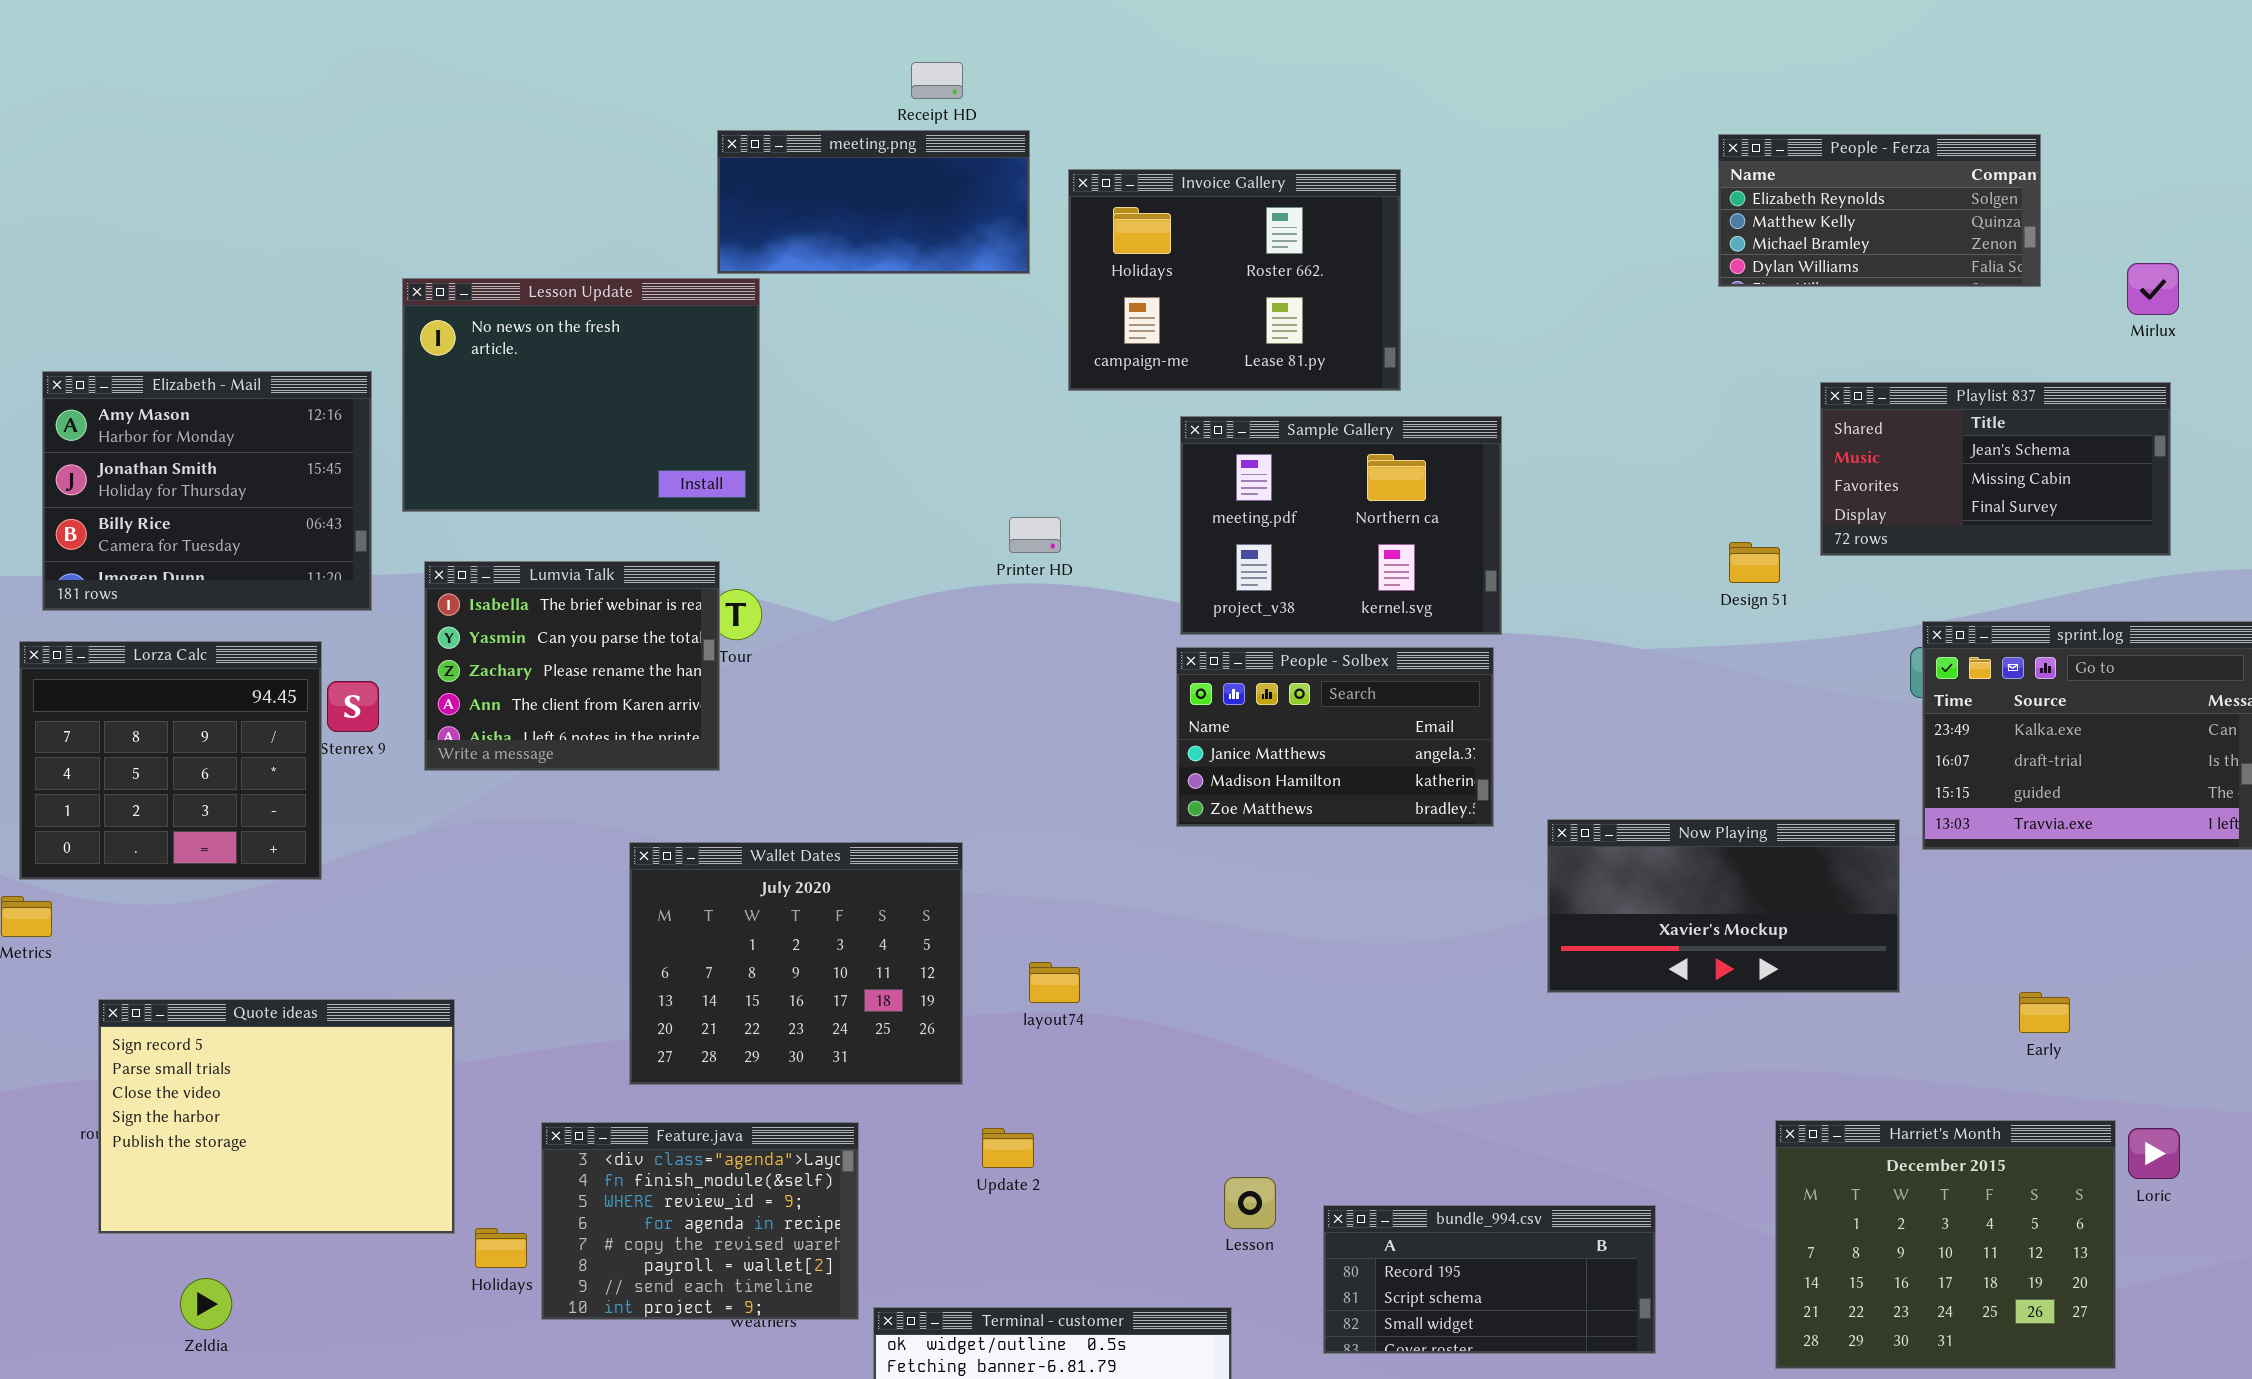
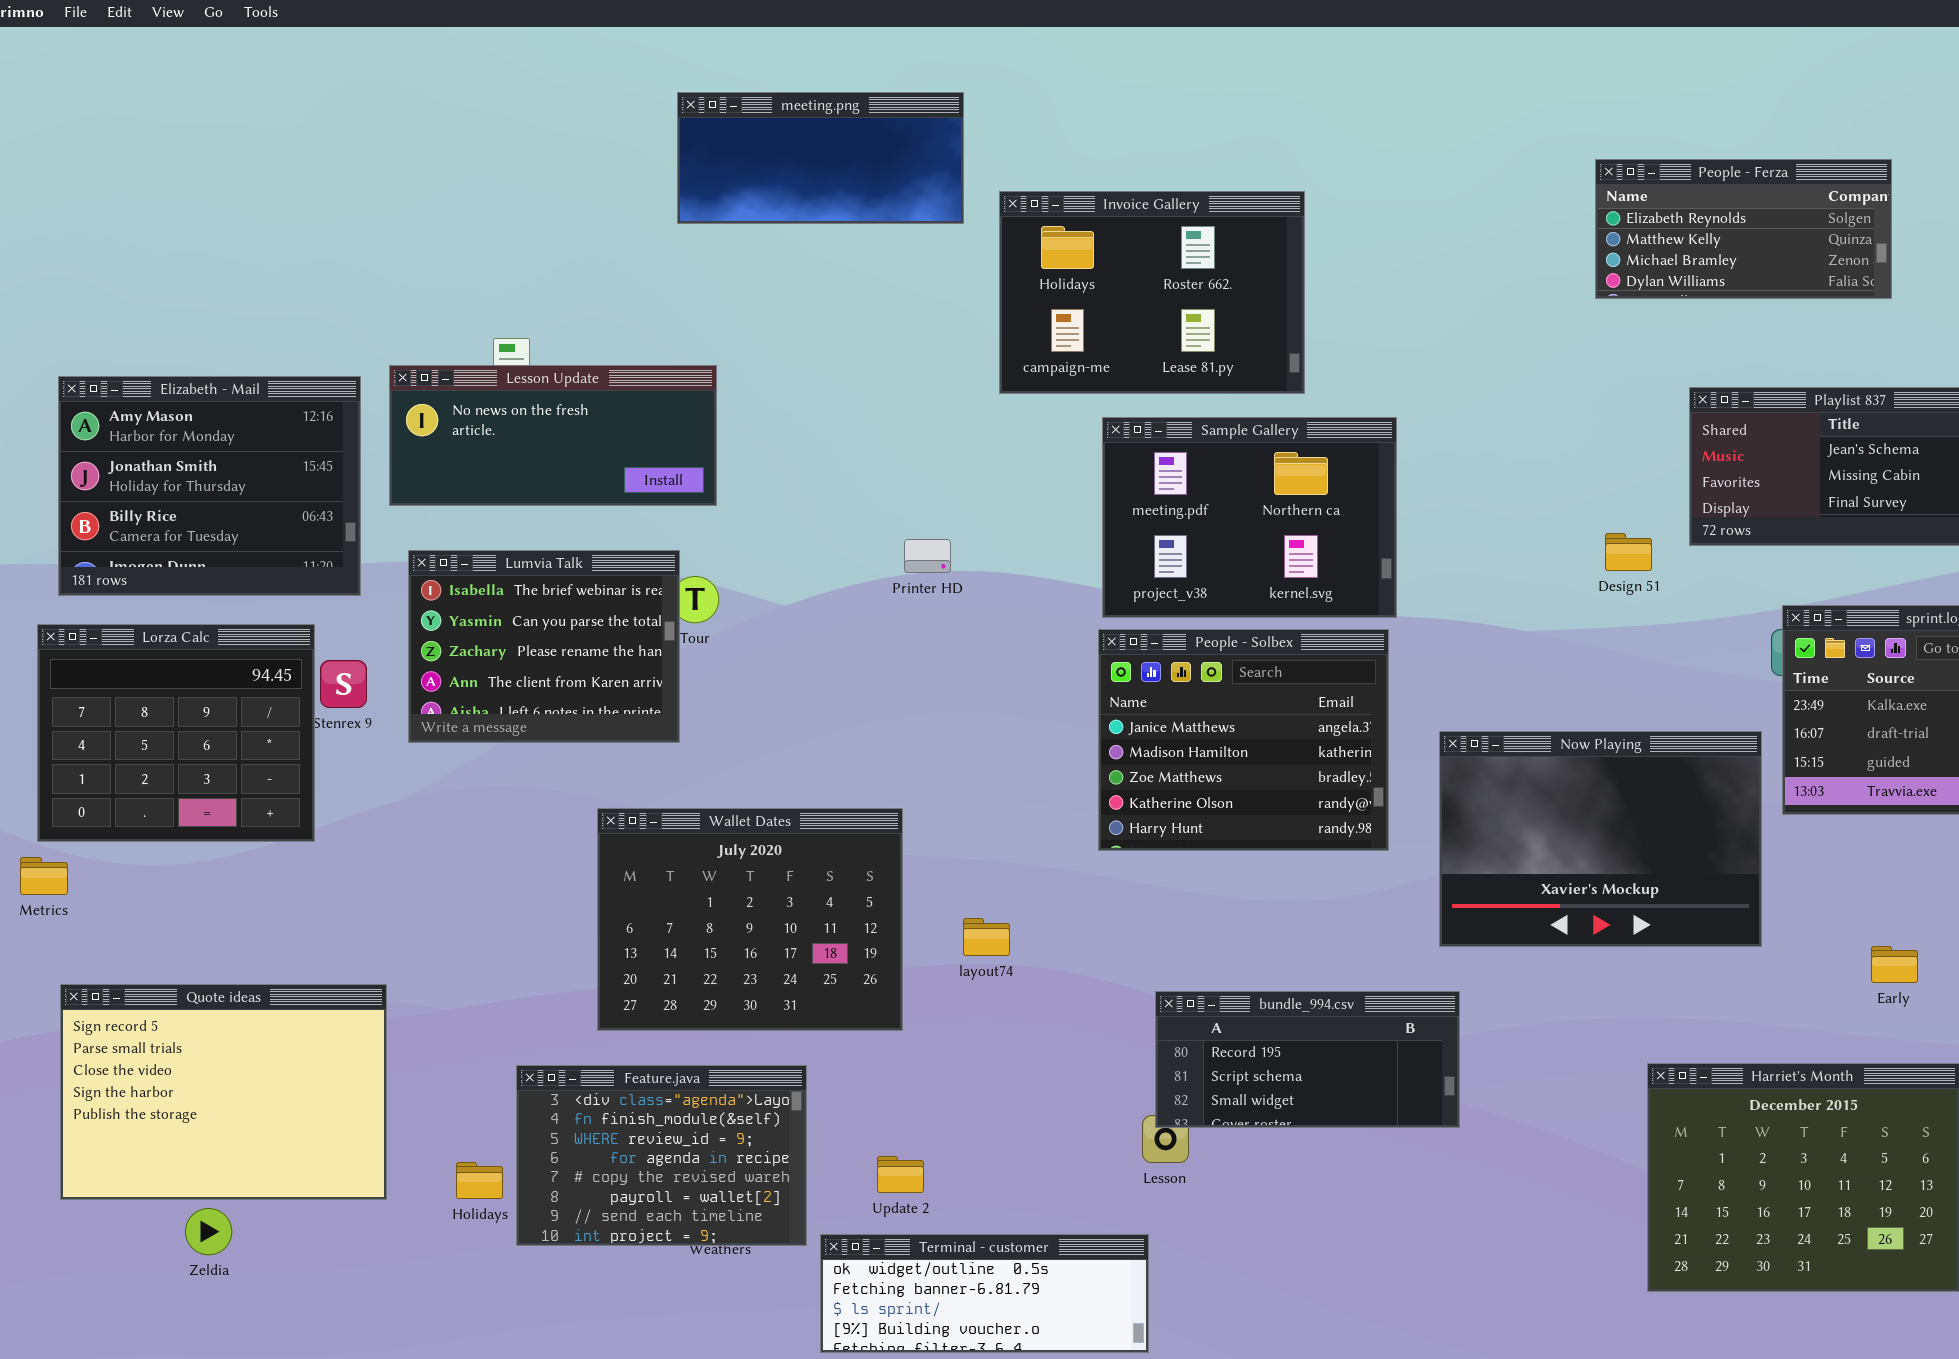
meeting.png: [717,130,1030,274] -> [677,92,964,224], moved
Lesson Update: [402,278,760,512] -> [389,365,717,506], resized
Printer HD: [1009,517,1061,553] -> [904,539,951,573], moved
People - Solbex: [1176,647,1494,827] -> [1098,629,1389,851], resized
Now Playing: [1547,819,1900,993] -> [1439,731,1762,947], resized
Quote ideas: [98,999,455,1234] -> [60,984,387,1200], moved
Update 2: [982,1128,1034,1168] -> [877,1156,924,1193], moved
bundle_994.csv: [1323,1205,1656,1354] -> [1155,991,1460,1128], moved

